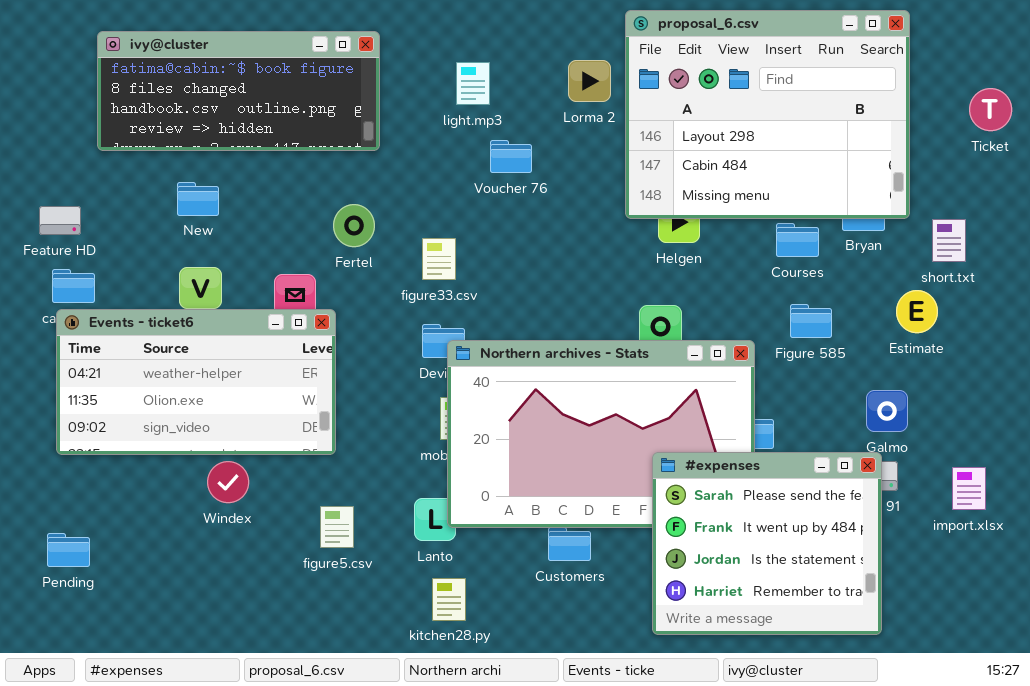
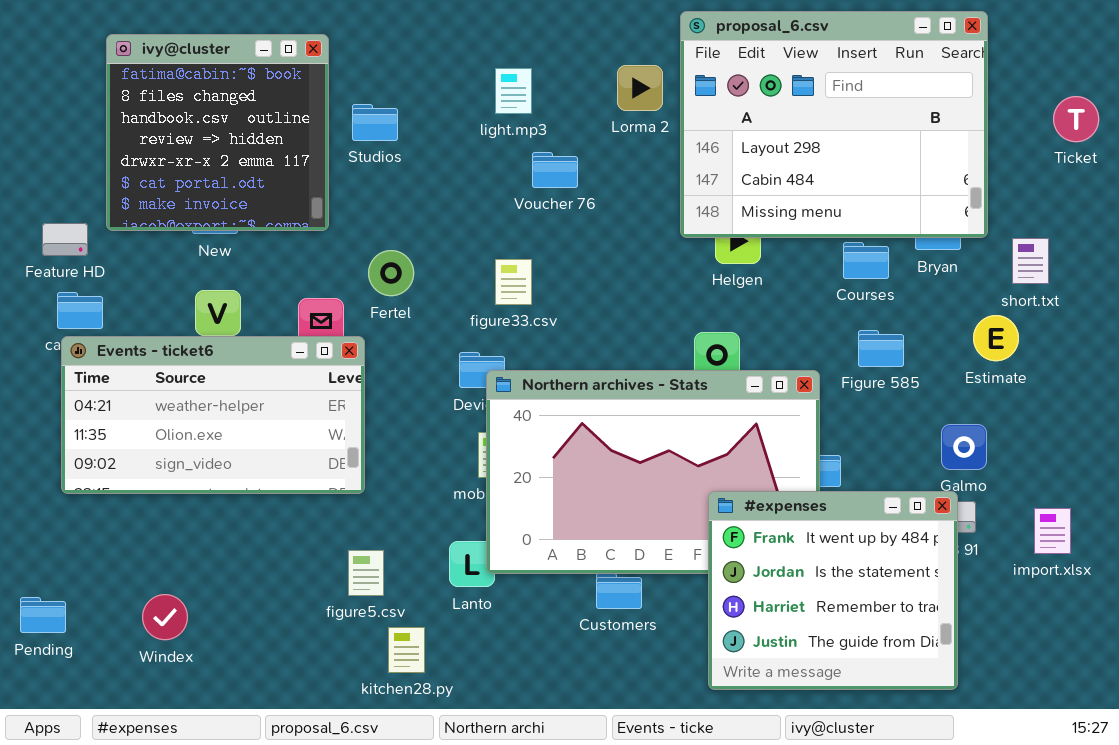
ivy@cluster: [97,31,380,151] -> [106,34,329,231], resized
Fertel: [333,204,375,247] -> [368,250,414,296], moved
figure33.csv: [422,238,456,280] -> [495,259,532,305], moved
#expenses: [652,452,882,635] -> [708,491,958,690], scrolled down 1 row
Windex: [207,461,249,503] -> [142,594,188,640], moved
Pending: [47,533,90,567] -> [20,597,66,633], moved
kitchen28.py: [432,578,466,621] -> [388,627,425,673], moved

